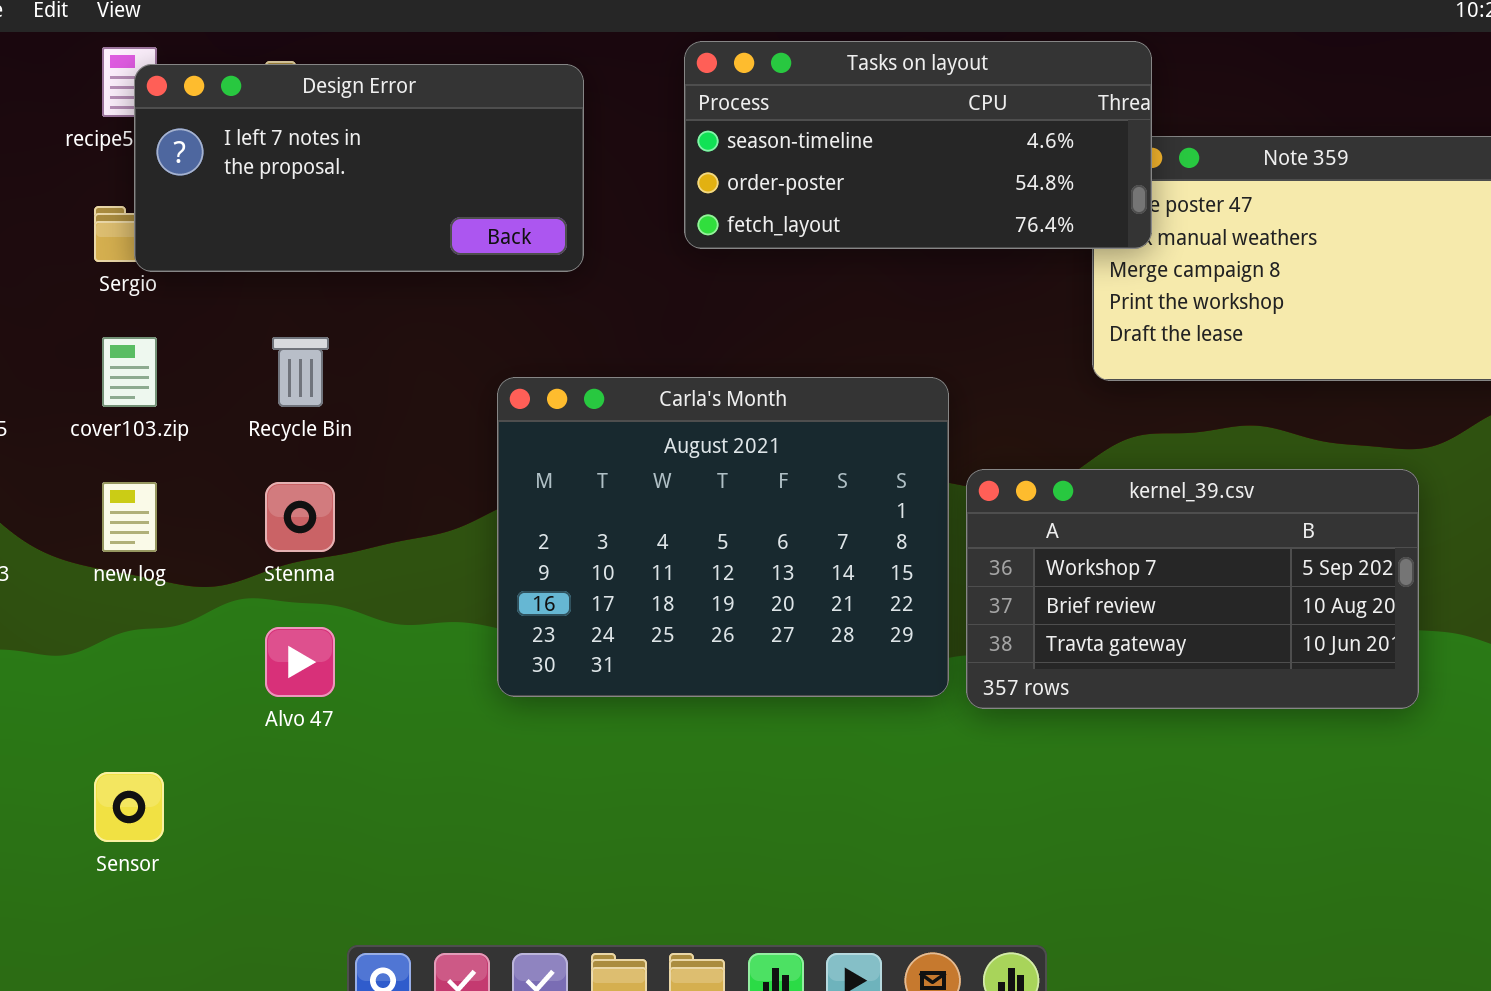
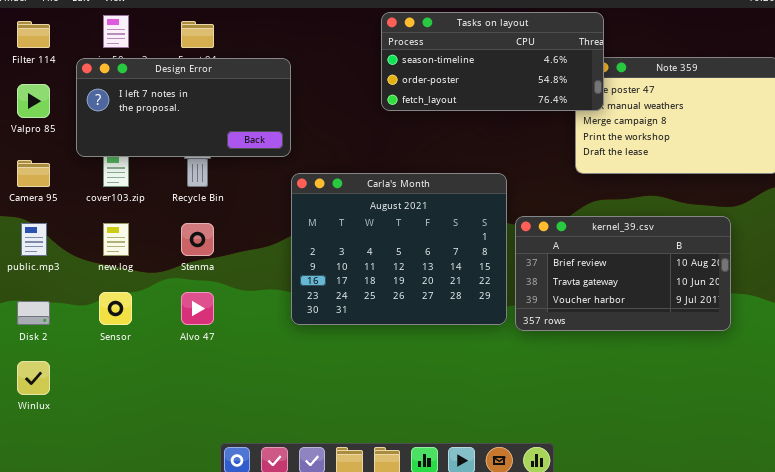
Design Error: [134,64,584,272] -> [76,58,291,157], moved
kernel_39.csv: [966,469,1419,709] -> [515,216,731,331], scrolled down 1 row
Sensor: [94,772,164,842] -> [99,292,132,325], moved

